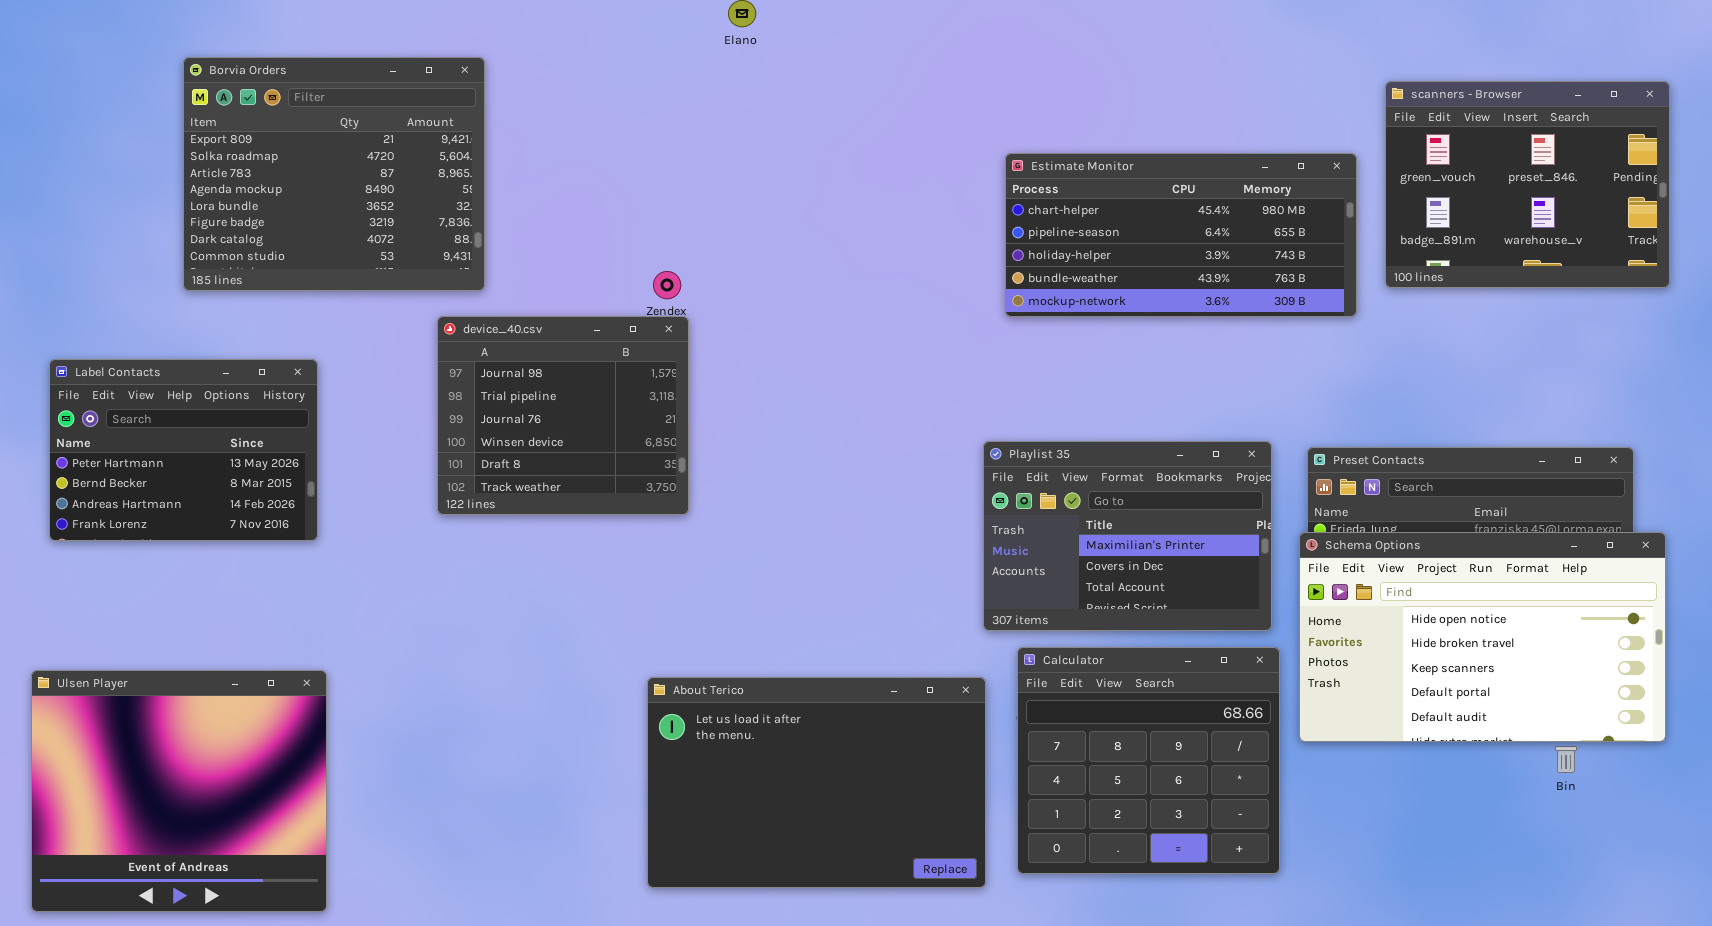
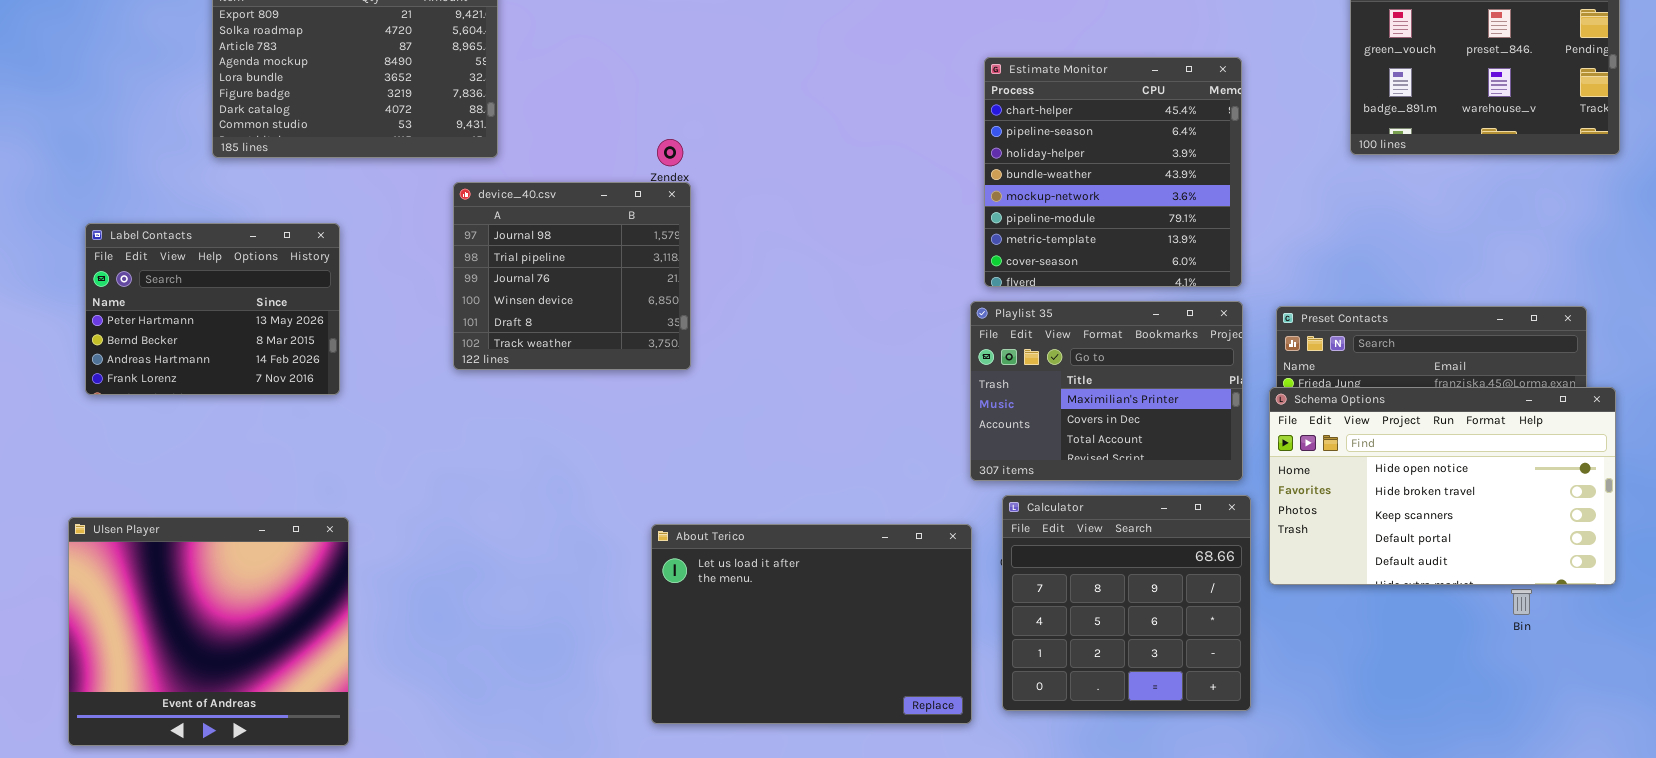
Estimate Monitor: [1005,153,1357,317] -> [984,57,1242,287], moved, resized

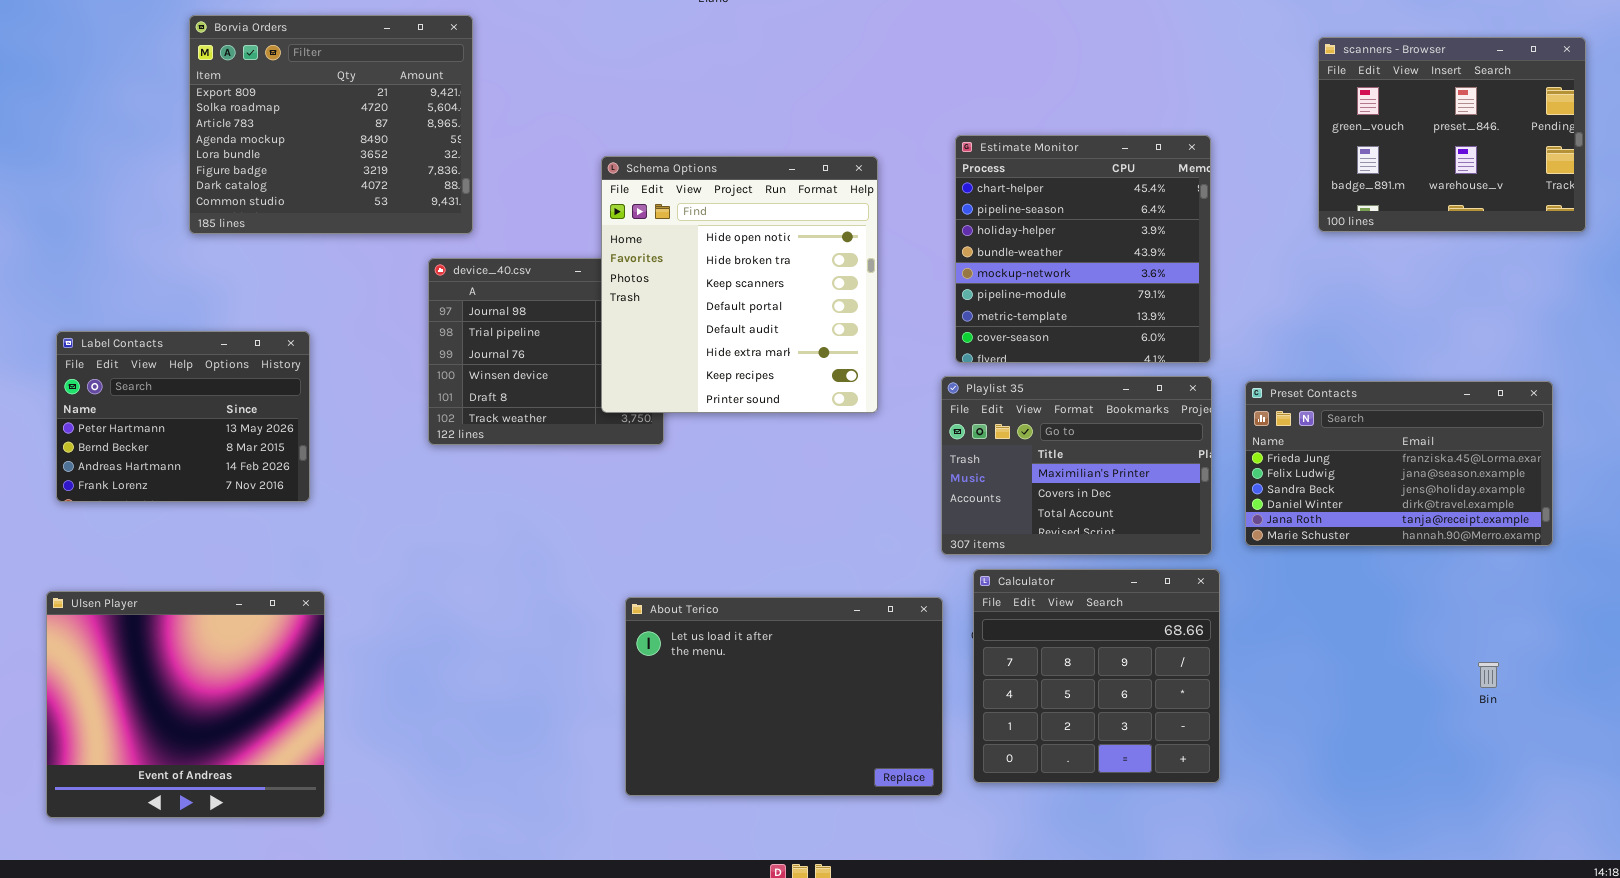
Label Contacts: [85,223,340,395] -> [56,331,310,502], moved
Schema Options: [1269,387,1616,585] -> [601,156,878,413], moved, resized

